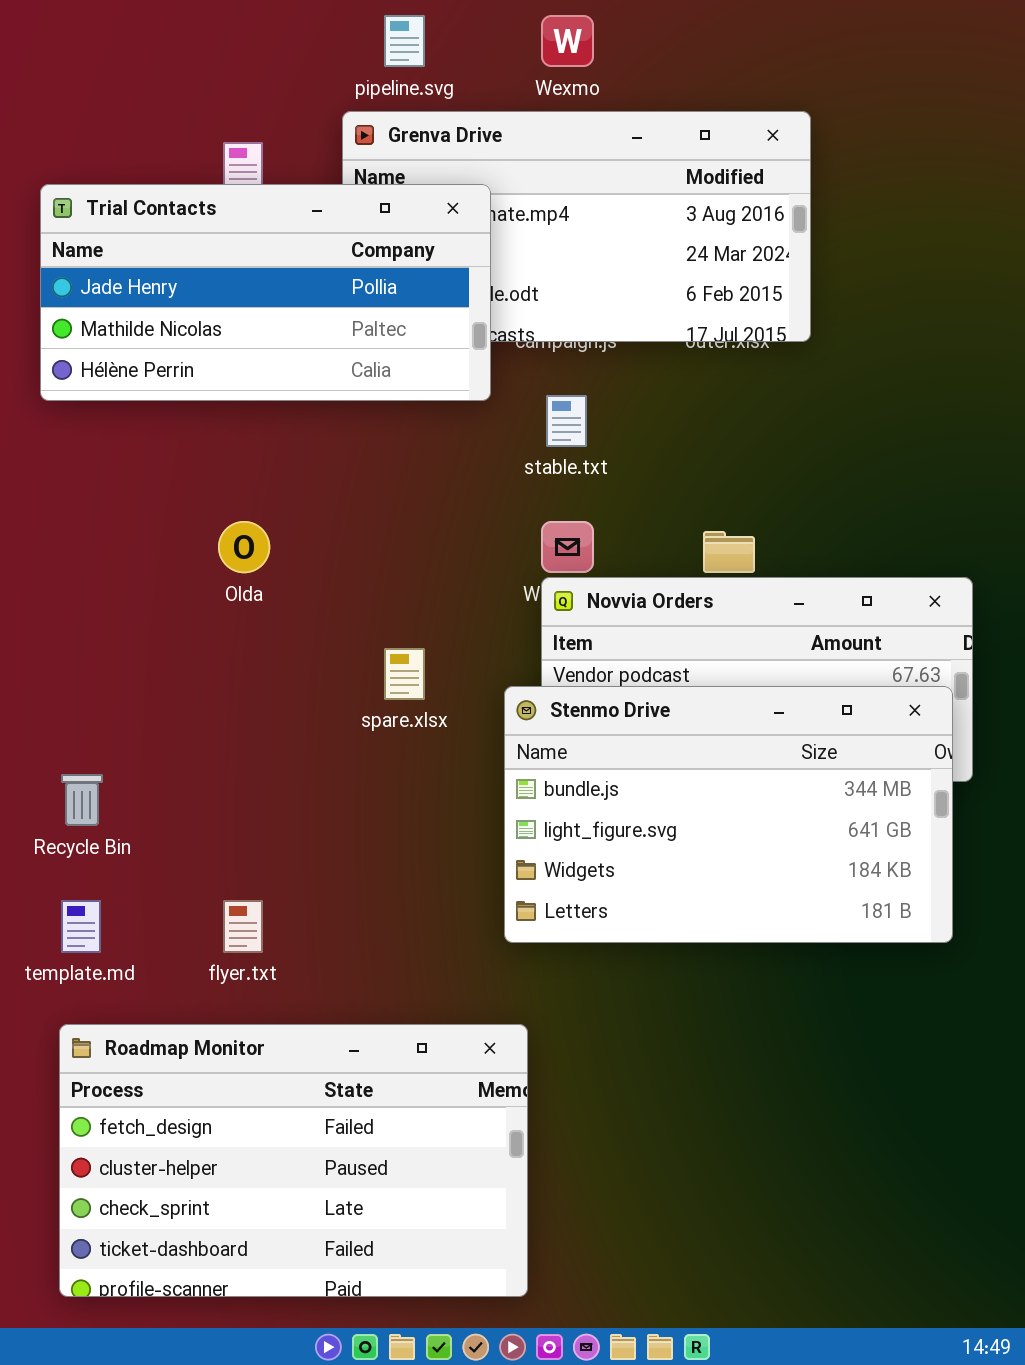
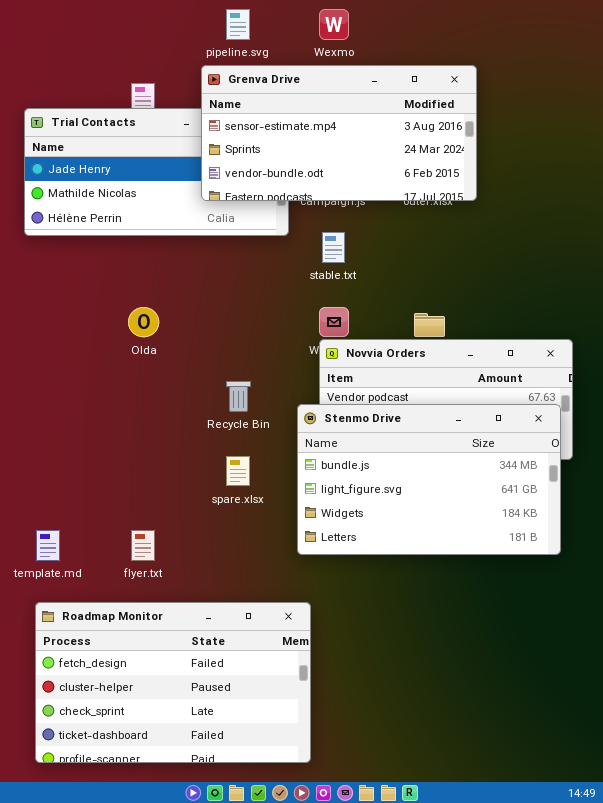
Grenva Drive: [342,111,811,342] -> [201,65,477,201], raised
spare.xlsx: [384,648,425,700] -> [226,456,250,486], moved
Recycle Bin: [61,774,103,826] -> [226,381,251,412], moved

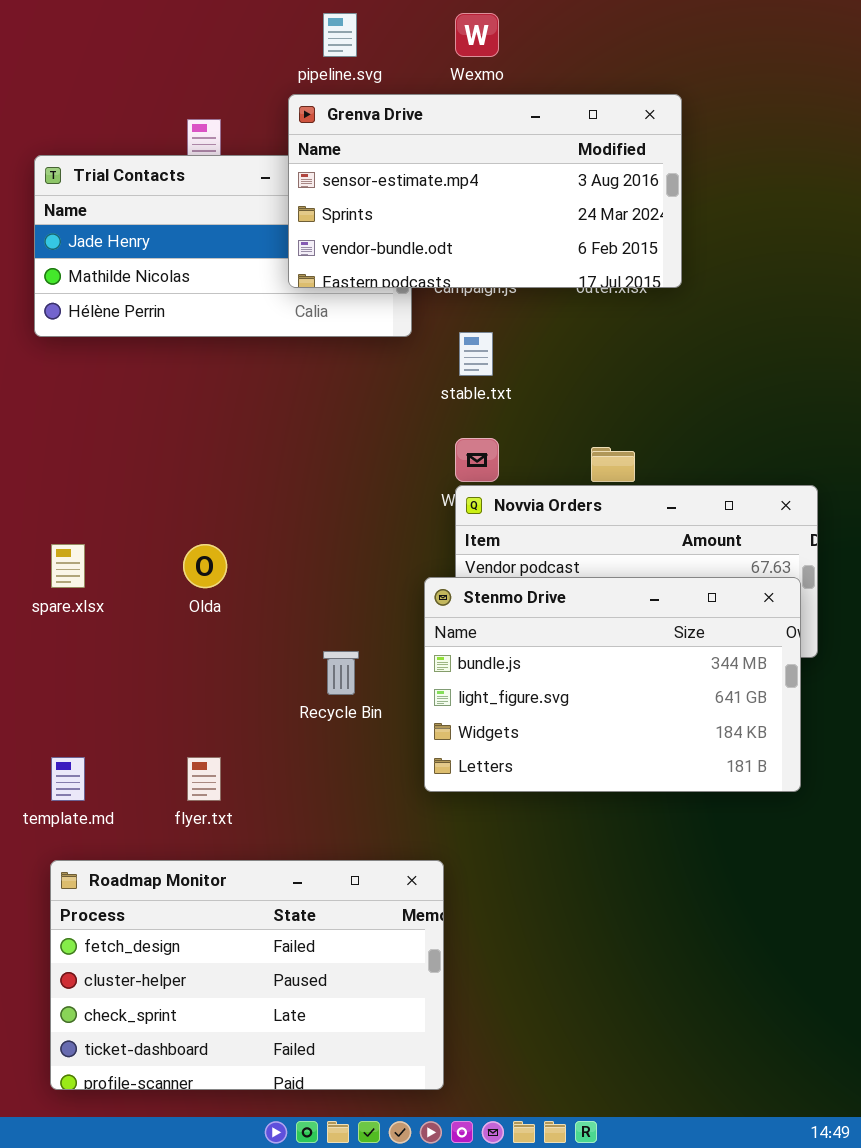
Olda: [128,307,159,337] -> [183,544,227,588], moved
Recycle Bin: [226,381,251,412] -> [323,651,359,695], moved
spare.xlsx: [226,456,250,486] -> [51,544,85,588], moved

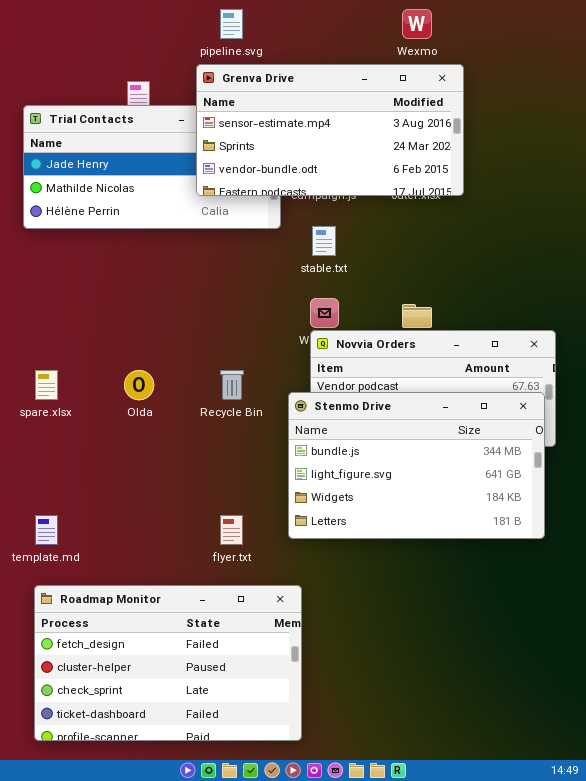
Wexmo: [455,13,499,57] -> [402,9,432,39], moved
Recycle Bin: [323,651,359,695] -> [220,370,244,400], moved
flyer.txt: [187,757,221,801] -> [220,515,243,545], moved

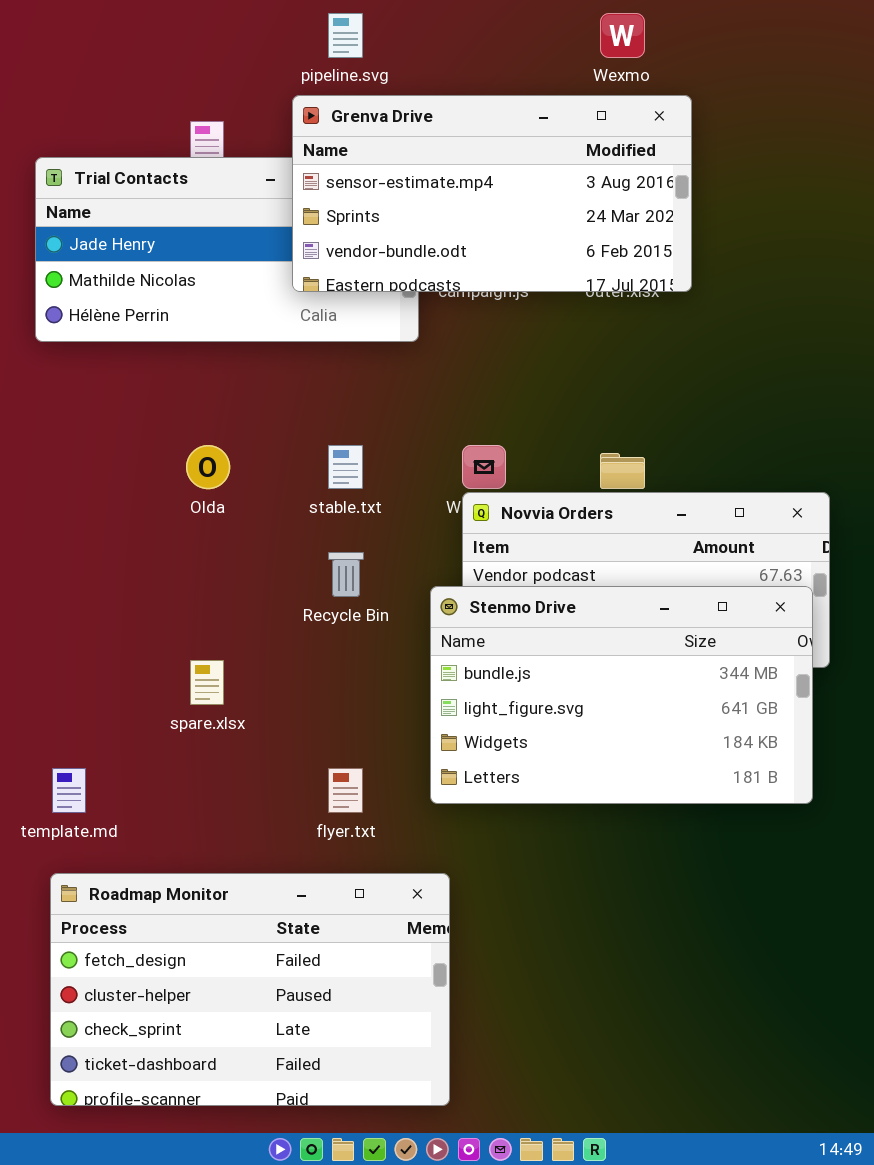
stable.txt: [312,226,336,256] -> [328,445,363,489], moved
spare.xlsx: [35,370,58,400] -> [190,660,224,705], moved
Olda: [124,370,154,400] -> [186,445,230,489], moved

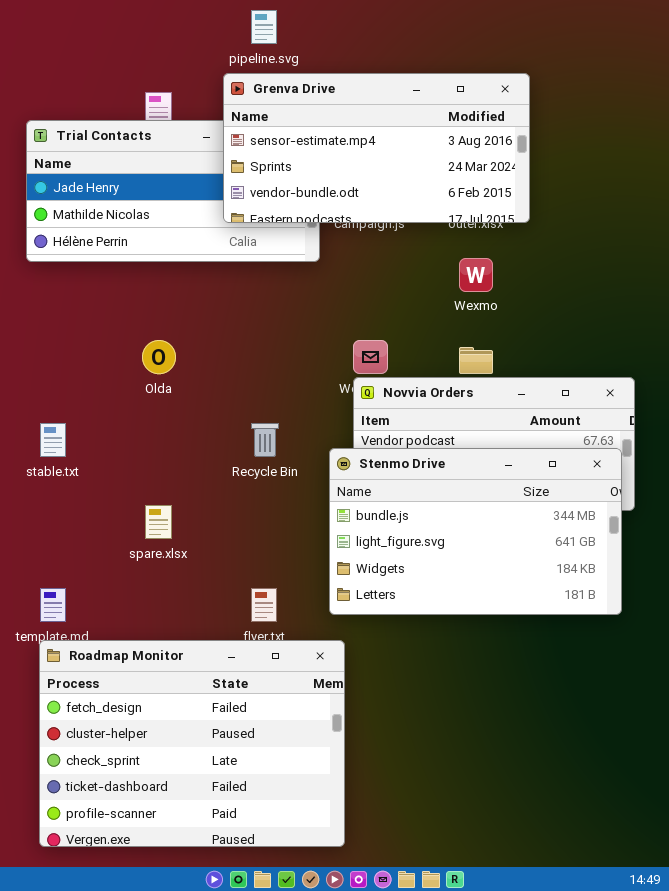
Wexmo: [600,13,645,58] -> [459,258,493,292], moved
stable.txt: [328,445,363,489] -> [40,423,66,457], moved
Roadmap Monitor: [50,873,450,1106] -> [39,640,345,847], resized

